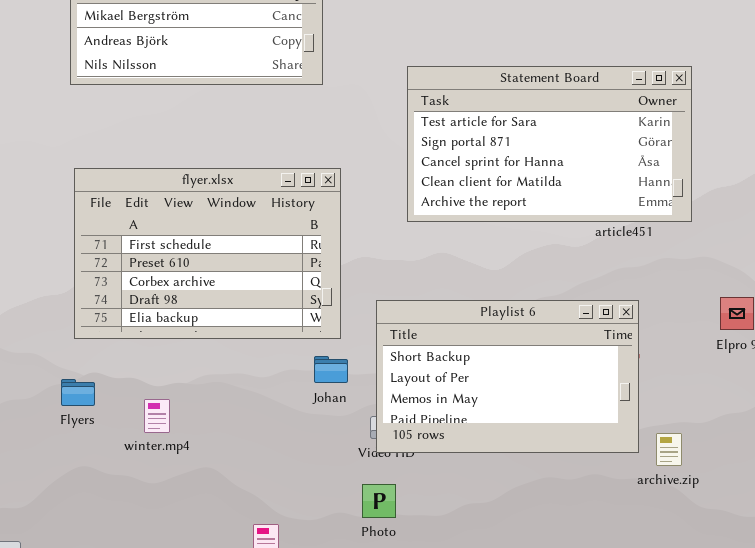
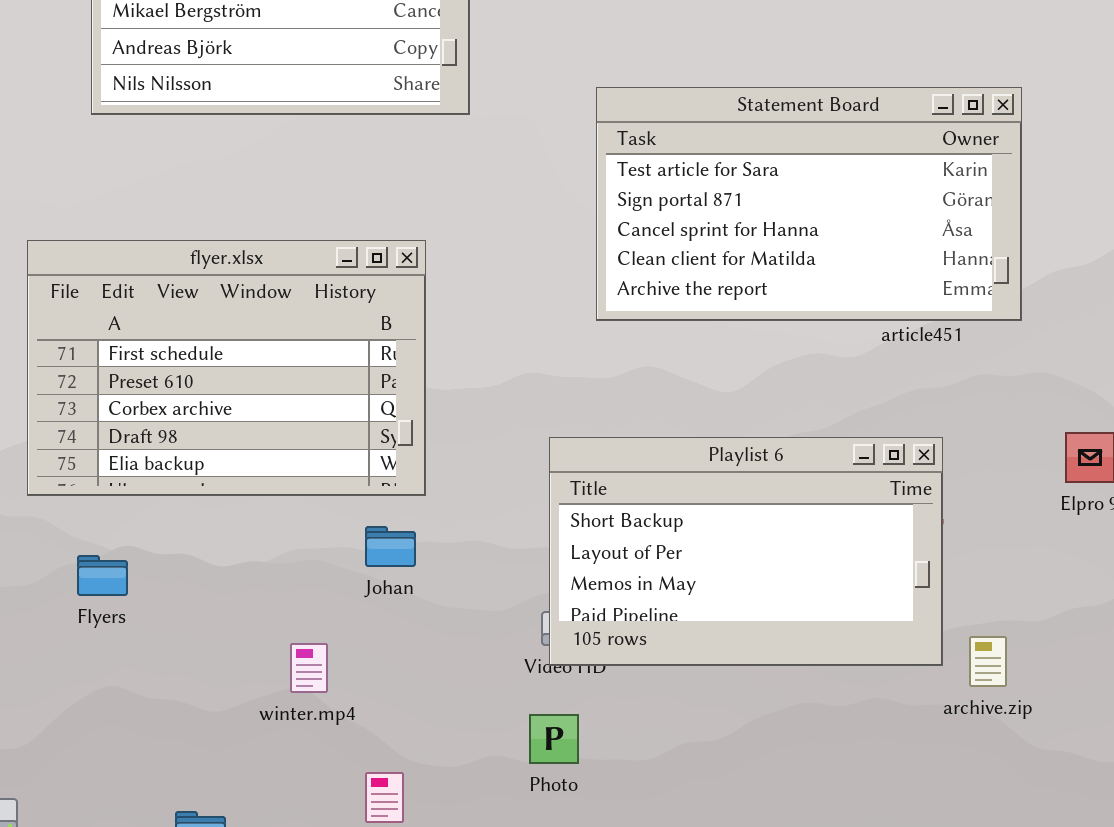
flyer.xlsx: [74,168,341,339] -> [27,240,426,496], moved
Johan: [314,356,348,383] -> [365,526,416,567], moved
winter.mp4: [144,399,170,433] -> [290,643,328,693], moved

